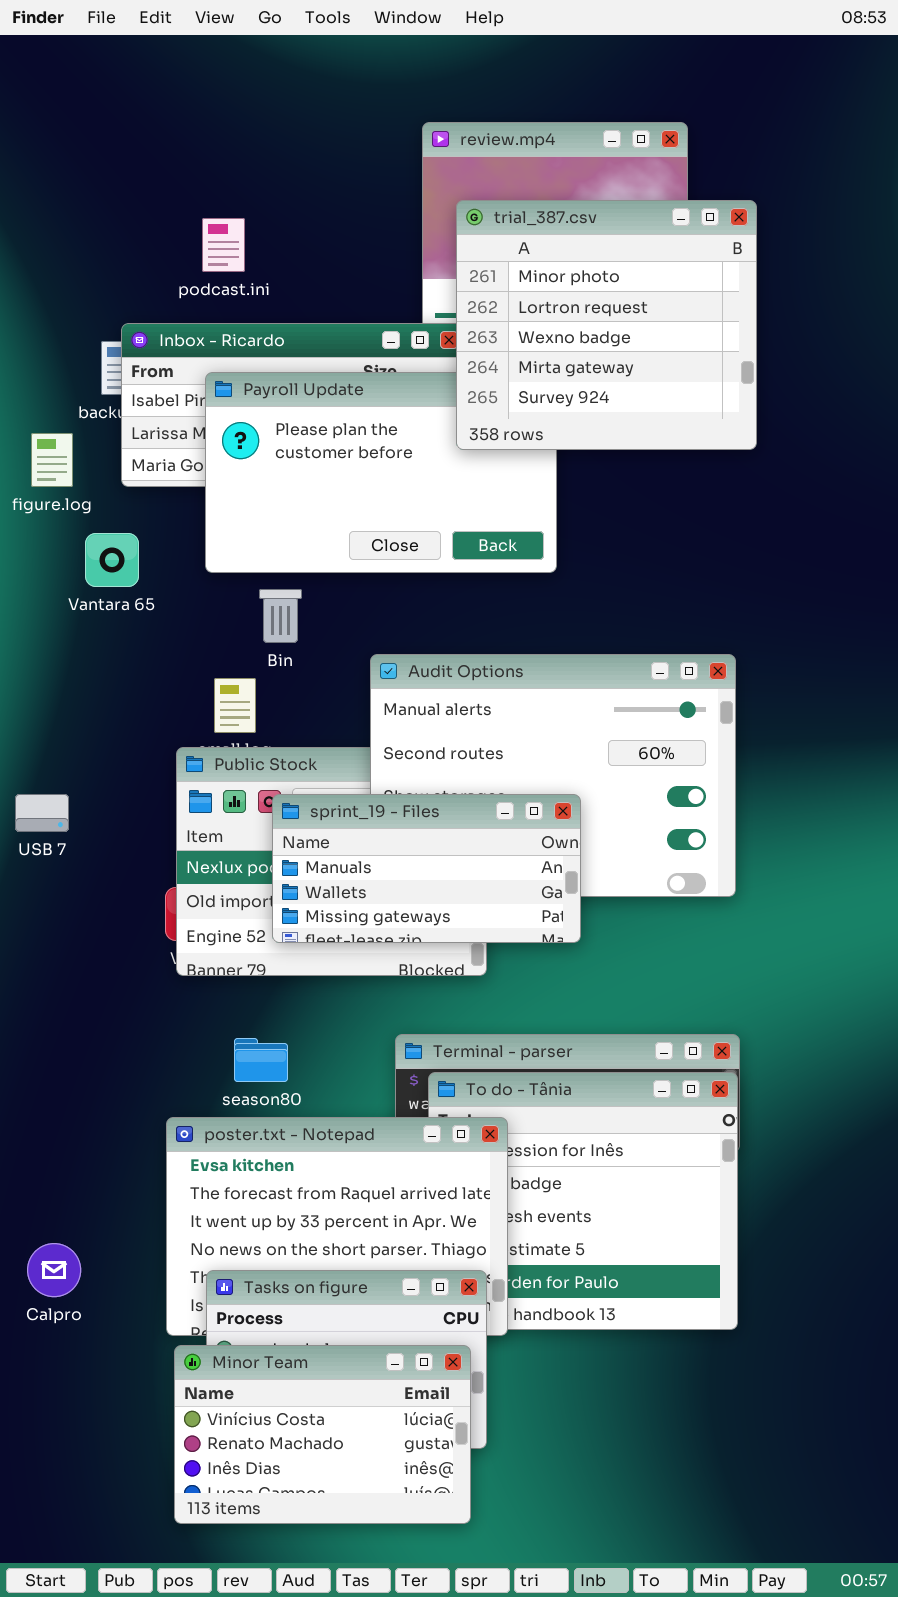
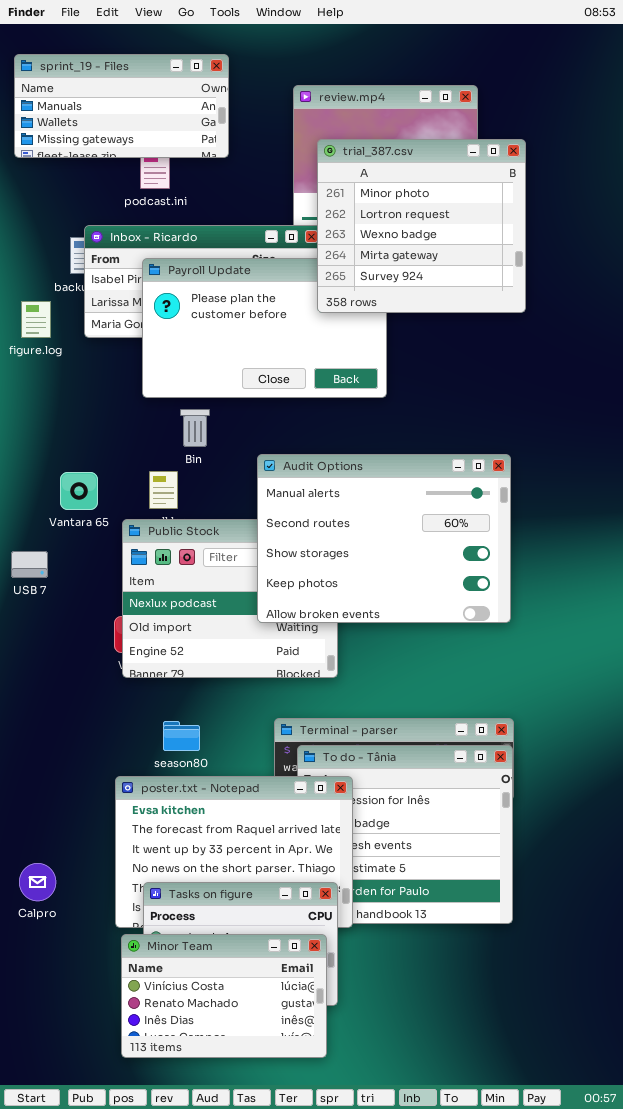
Vantara 65: [85,533,139,587] -> [60,472,98,510], moved
sprint_19 - Files: [272,794,581,943] -> [14,54,229,158], moved

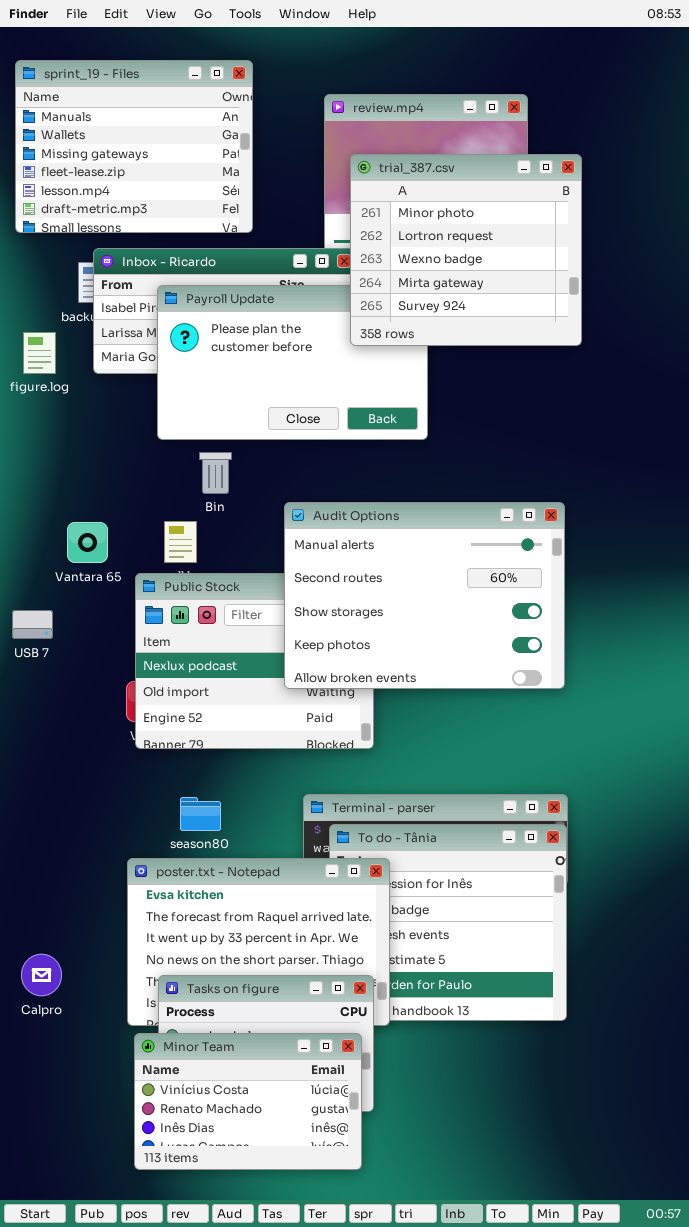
sprint_19 - Files: [14,54,229,158] -> [15,60,253,233], resized

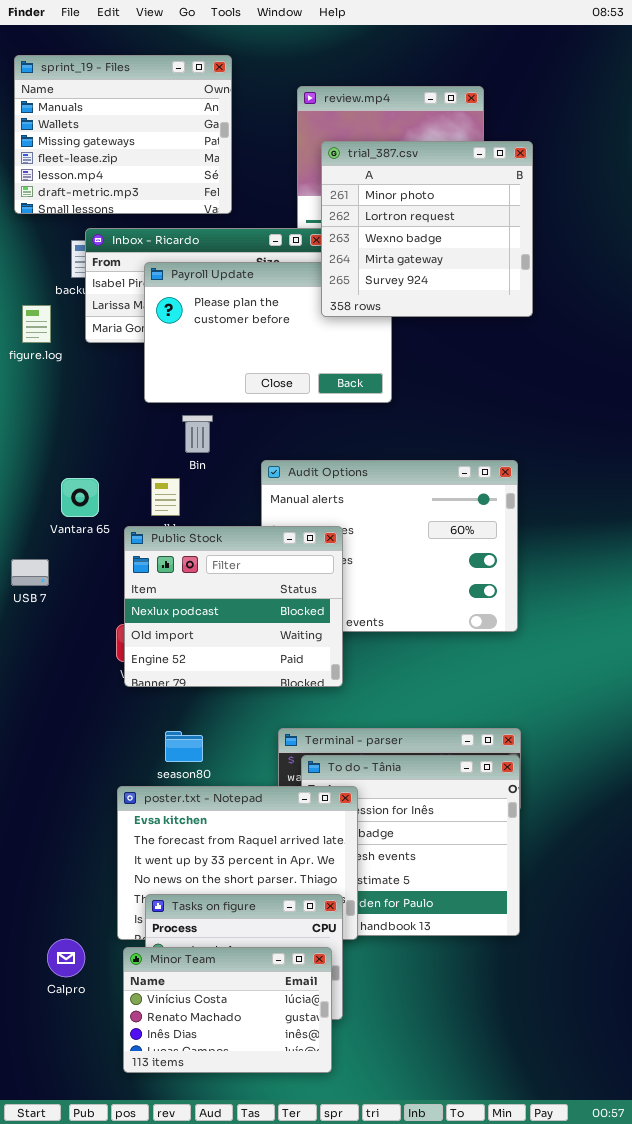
Public Stock: [135,573,374,749] -> [124,526,343,687], raised
Calpro: [21,954,62,996] -> [47,939,85,977], moved

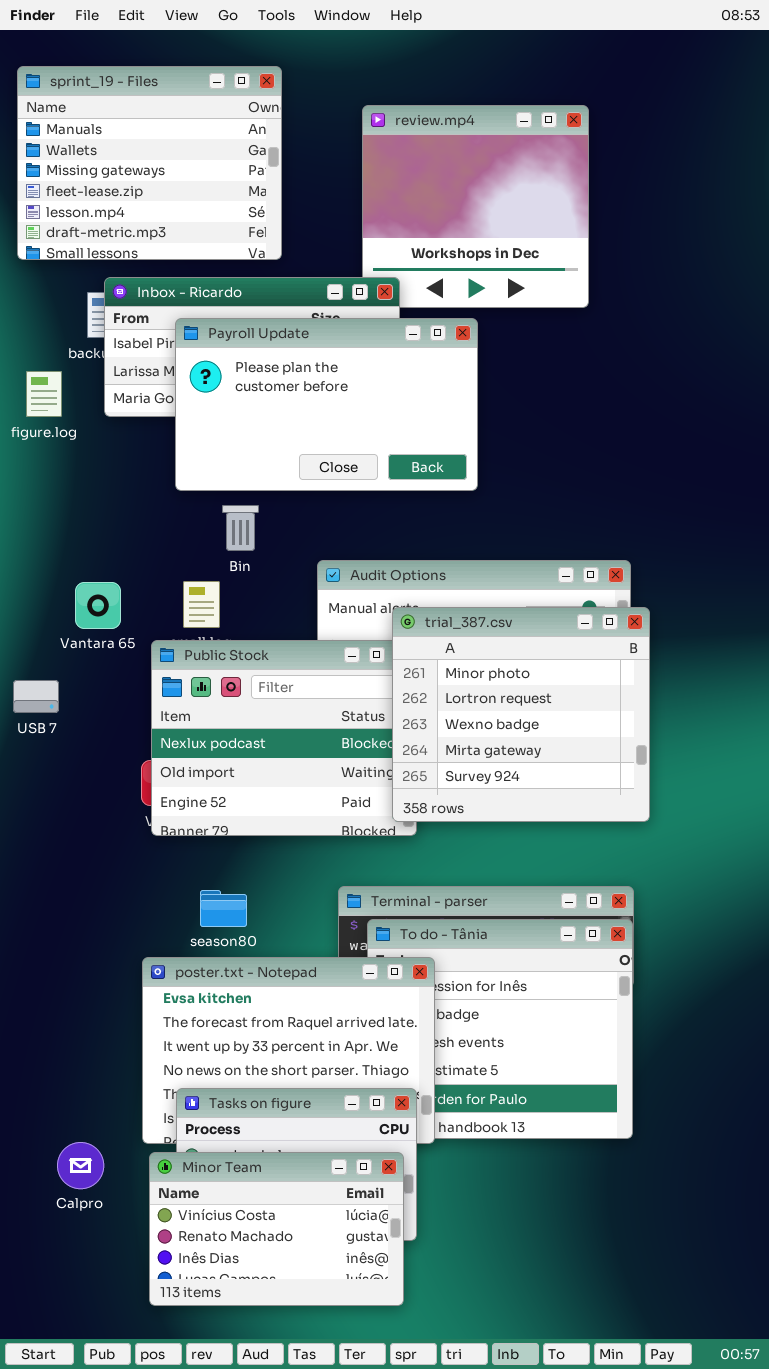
trial_387.csv: [321,141,533,317] -> [392,607,650,822], moved

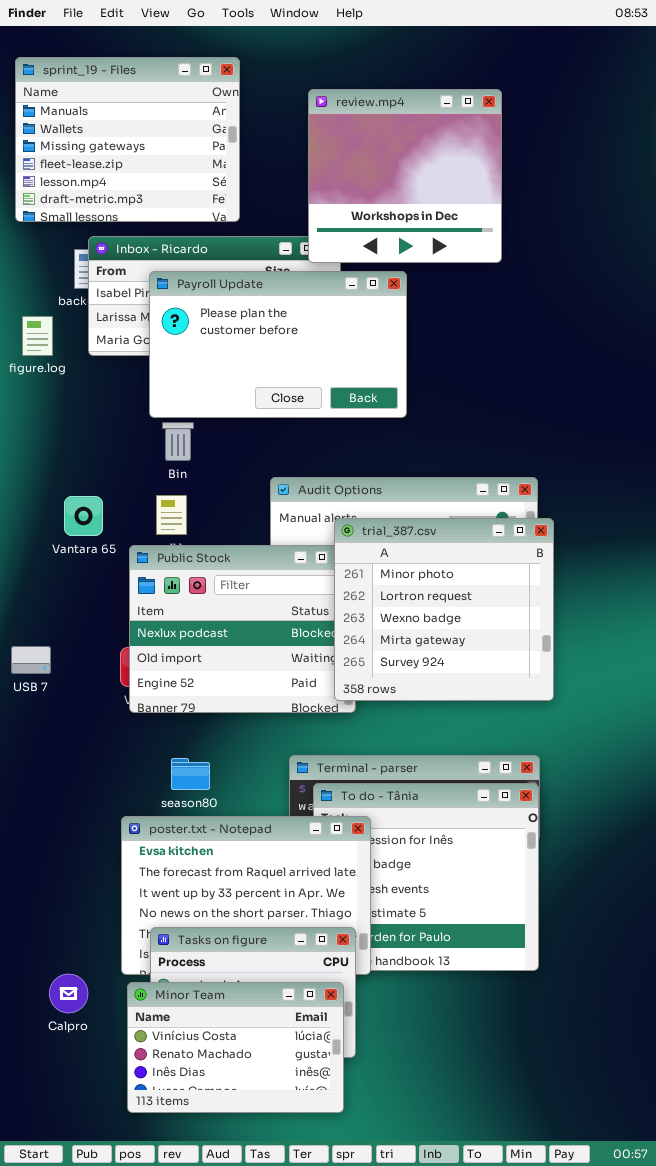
review.mp4: [362,105,589,308] -> [308,89,502,263], raised
Bin: [222,505,259,551] -> [162,422,194,461], moved
USB 7: [13,680,59,713] -> [11,646,51,674], moved

